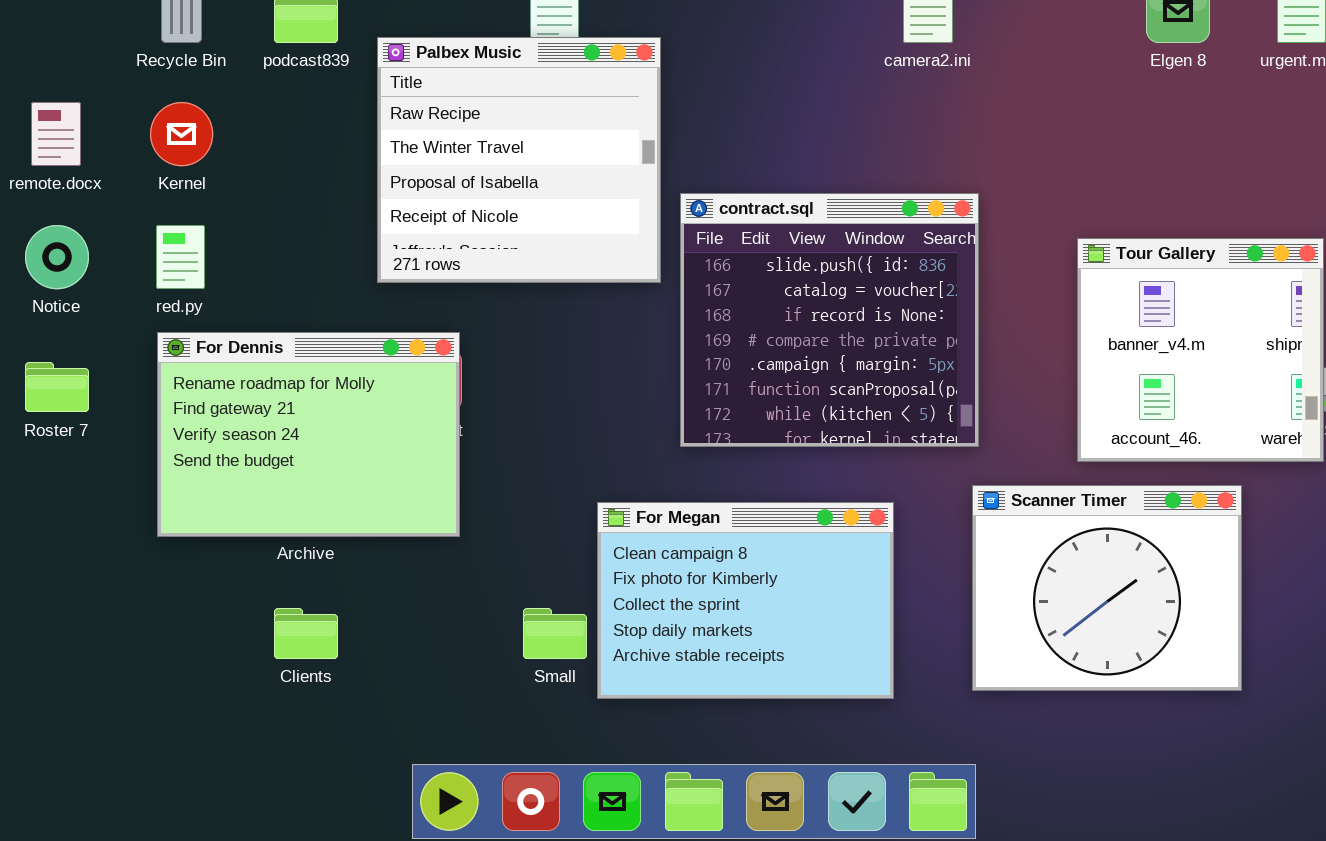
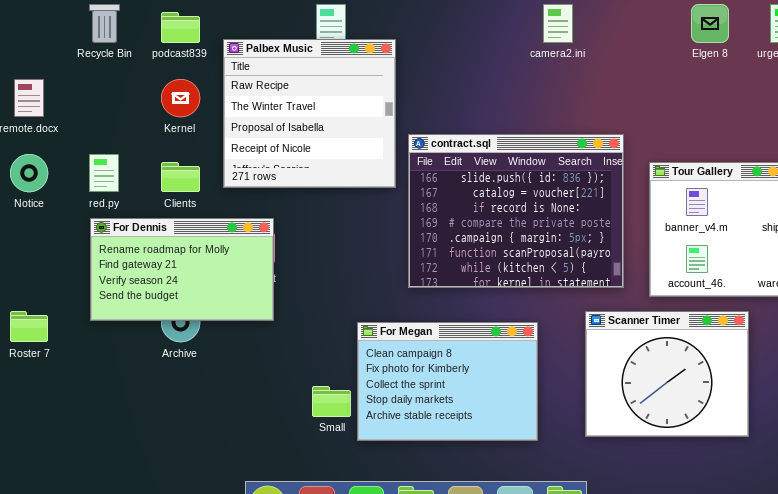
Kernel: [150,102,213,166] -> [161,79,200,117], moved
contract.sql: [680,193,979,447] -> [408,134,624,288], resized
For Dennis: [157,332,460,537] -> [90,218,274,321], resized
Roster 7: [25,362,89,412] -> [10,311,48,342], moved
Clients: [274,608,338,659] -> [161,162,200,192], moved

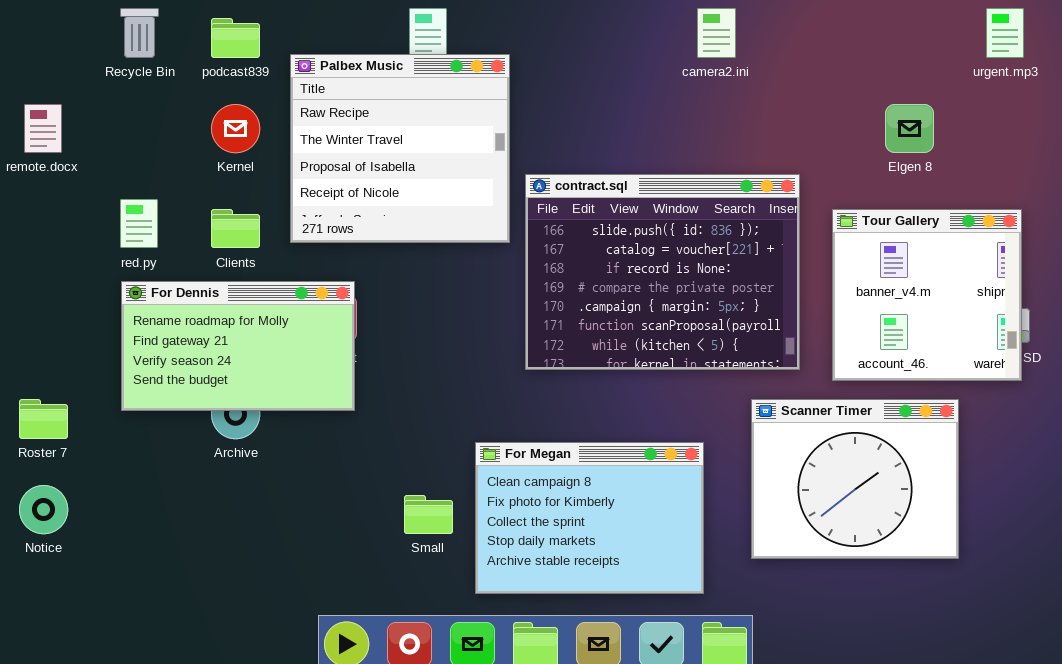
Elgen 8: [691,4,729,43] -> [885,104,934,153], moved
Notice: [10,154,48,192] -> [19,485,68,534], moved
For Megan: [357,322,538,441] -> [475,442,704,594], moved

